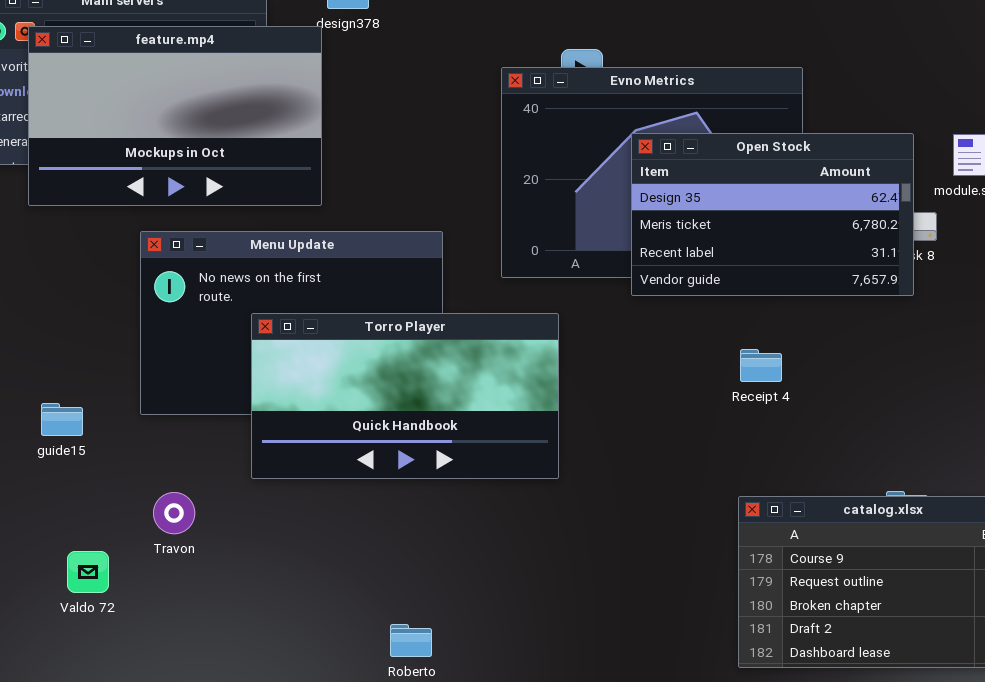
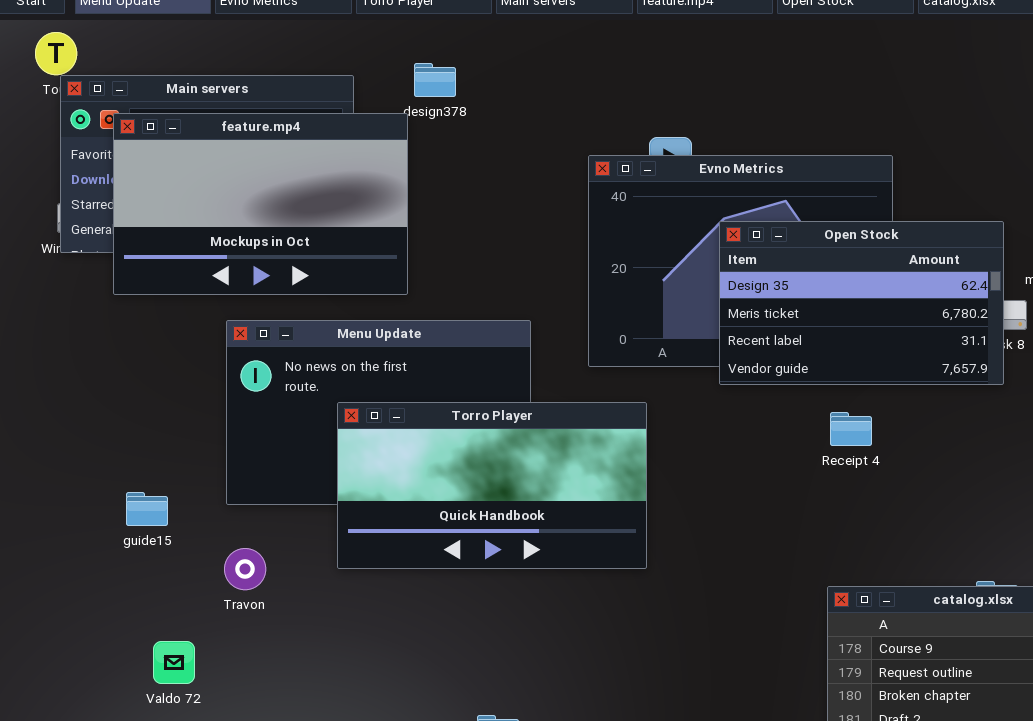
Receipt 4: [740,349,782,382] -> [830,412,872,446], moved
Travon: [153,492,195,534] -> [224,548,266,590], moved

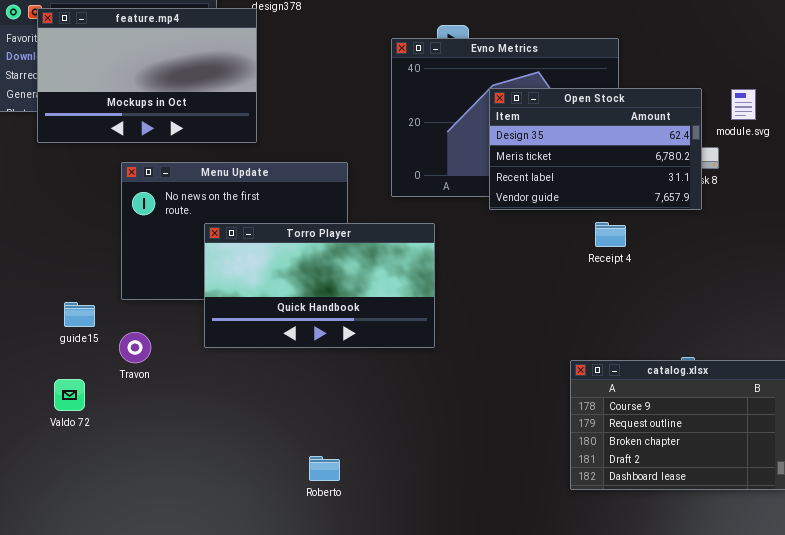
Receipt 4: [830,412,872,446] -> [595,222,626,247], moved
guide15: [126,492,168,526] -> [64,302,95,327], moved
Valdo 72: [153,641,195,684] -> [54,379,85,411], moved

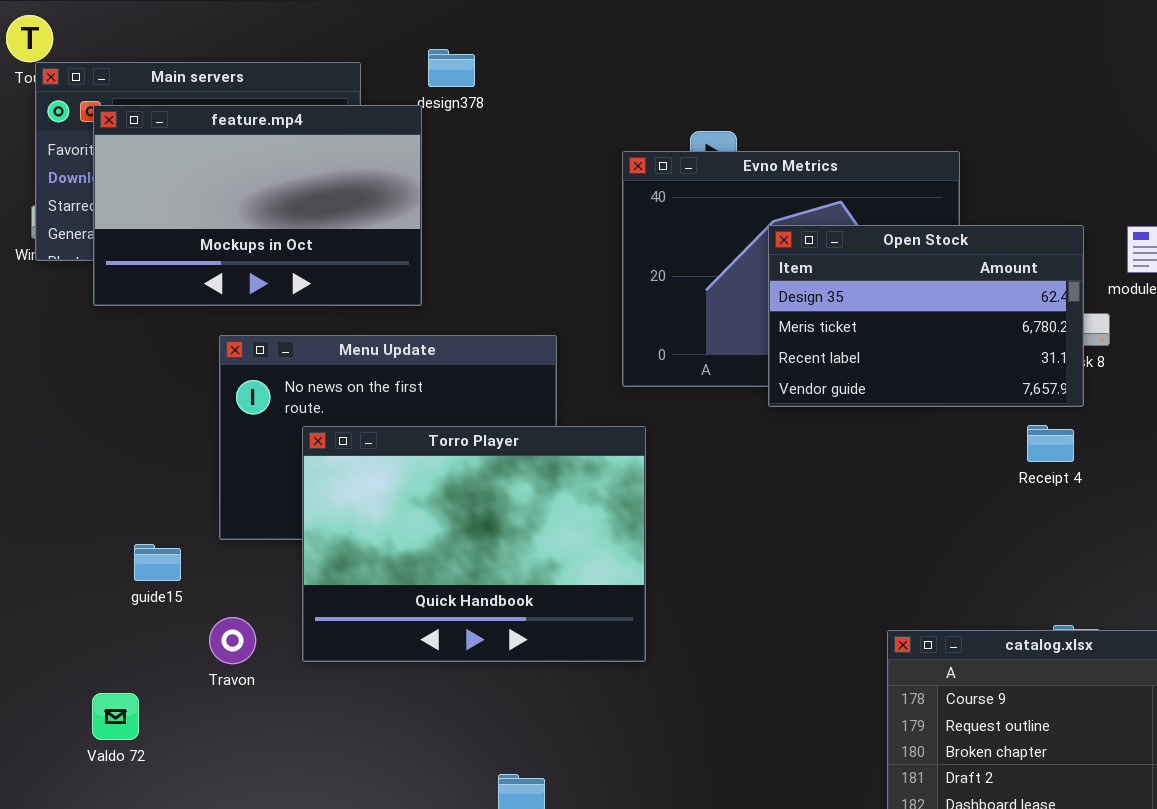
Receipt 4: [595,222,626,247] -> [1027,425,1074,462], moved
Torro Player: [204,223,435,348] -> [302,426,646,662], moved, resized
Travon: [119,332,151,363] -> [209,617,256,664], moved
Valdo 72: [54,379,85,411] -> [92,693,139,740], moved

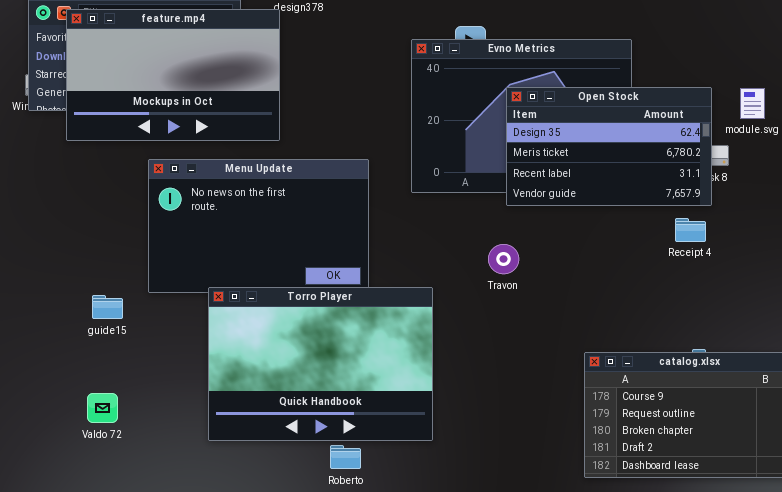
Torro Player: [302,426,646,662] -> [208,287,433,441], moved
Travon: [209,617,256,664] -> [488,244,519,274], moved
Valdo 72: [92,693,139,740] -> [87,393,118,423], moved

